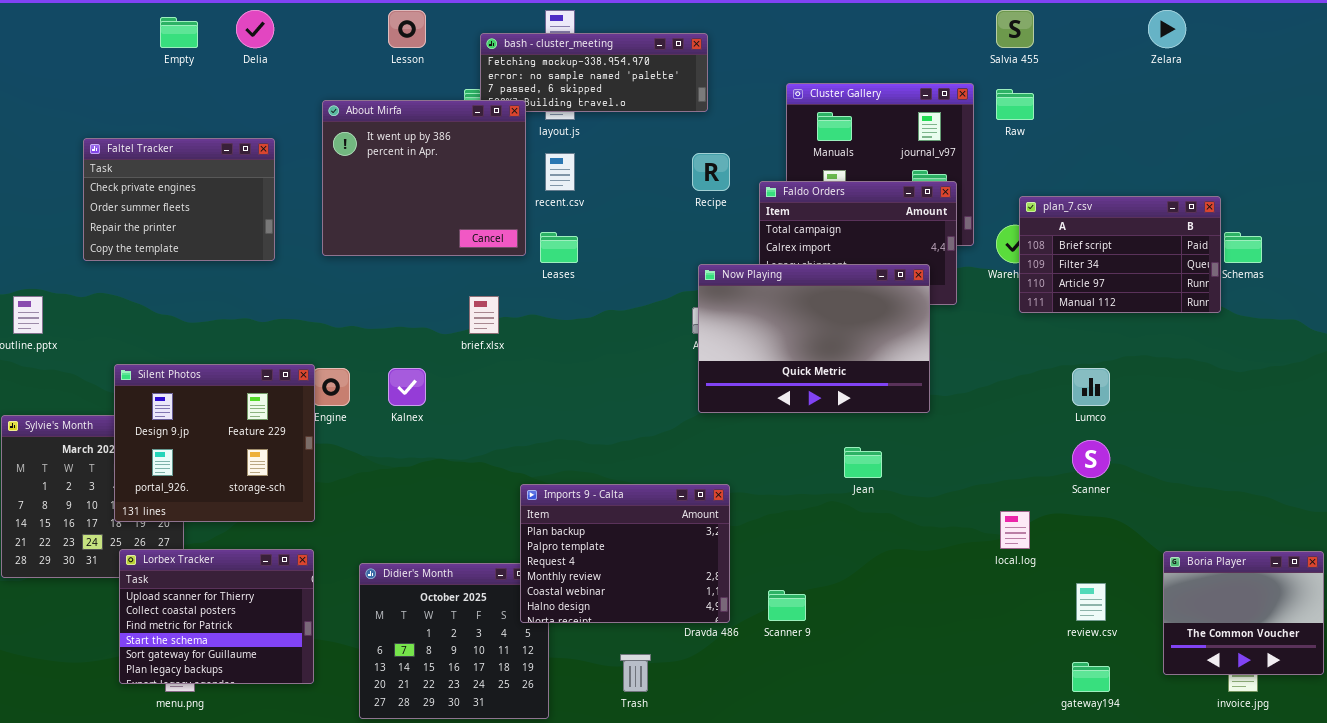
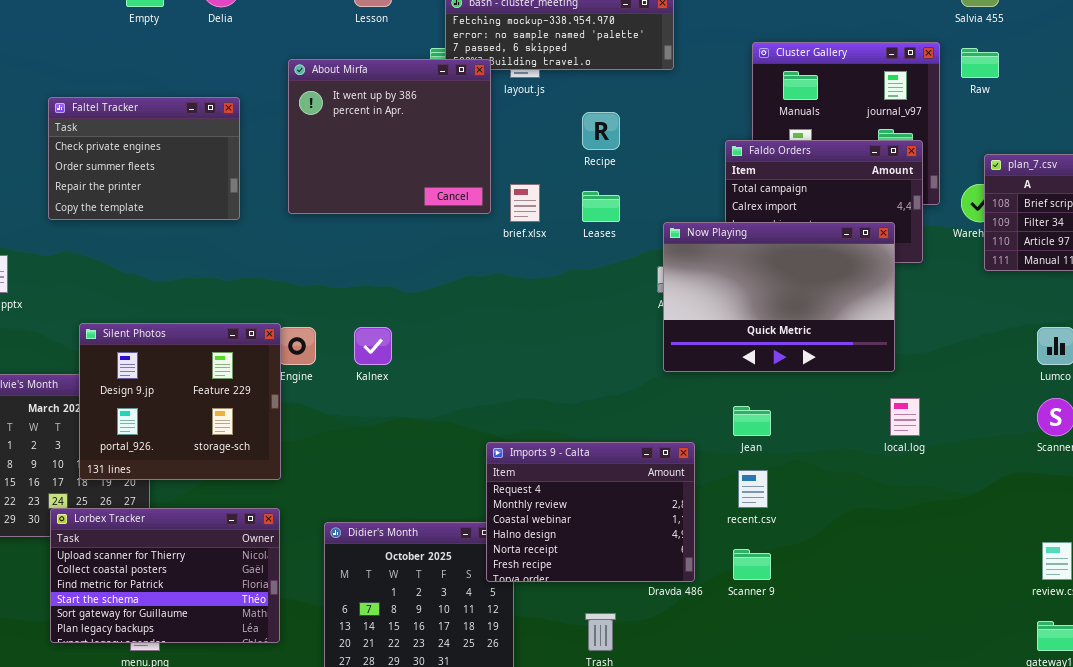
recent.csv: [545,153,575,191] -> [738,470,768,508], moved
Recipe: [692,153,730,191] -> [582,112,620,150], moved
Leases: [540,232,578,263] -> [582,191,620,222], moved
brief.xlsx: [469,296,499,334] -> [510,184,540,222], moved
Jean: [844,447,882,478] -> [733,406,771,436], moved
Imports 9 - Calta: [520,484,730,623] -> [486,442,695,582], scrolled down 2 rows
local.log: [1000,511,1030,549] -> [890,398,920,436], moved
Lorbex Tracker: [119,549,314,684] -> [50,508,280,643], resized

